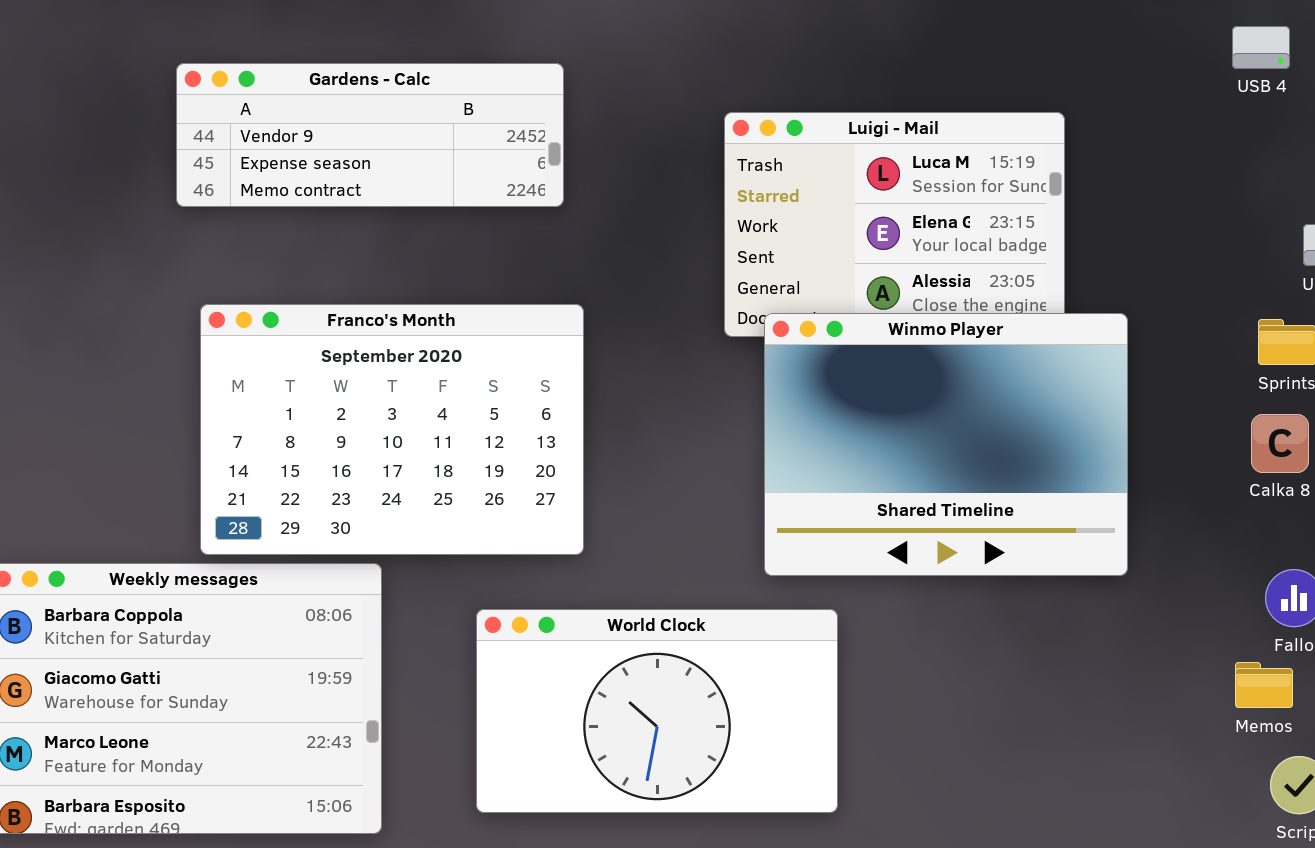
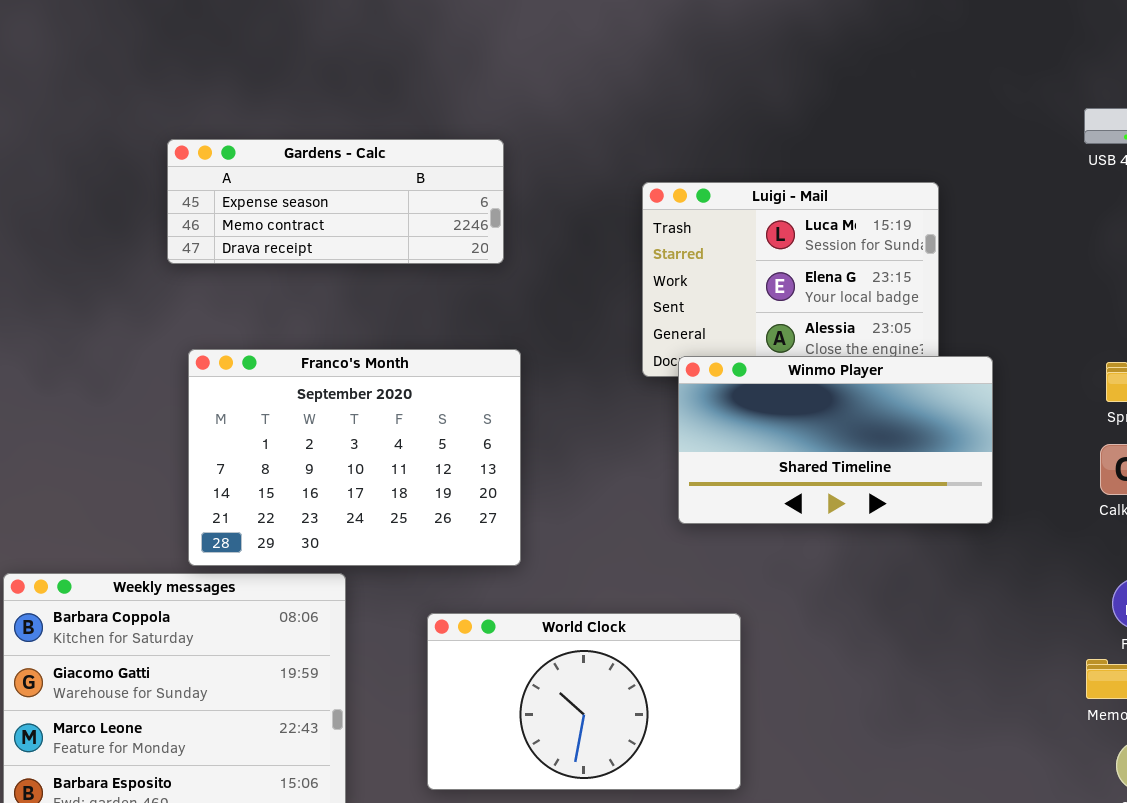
Gardens - Calc: [176,63,564,207] -> [167,139,504,264], scrolled down 1 row
Winmo Player: [764,313,1128,576] -> [678,356,993,524], resized

